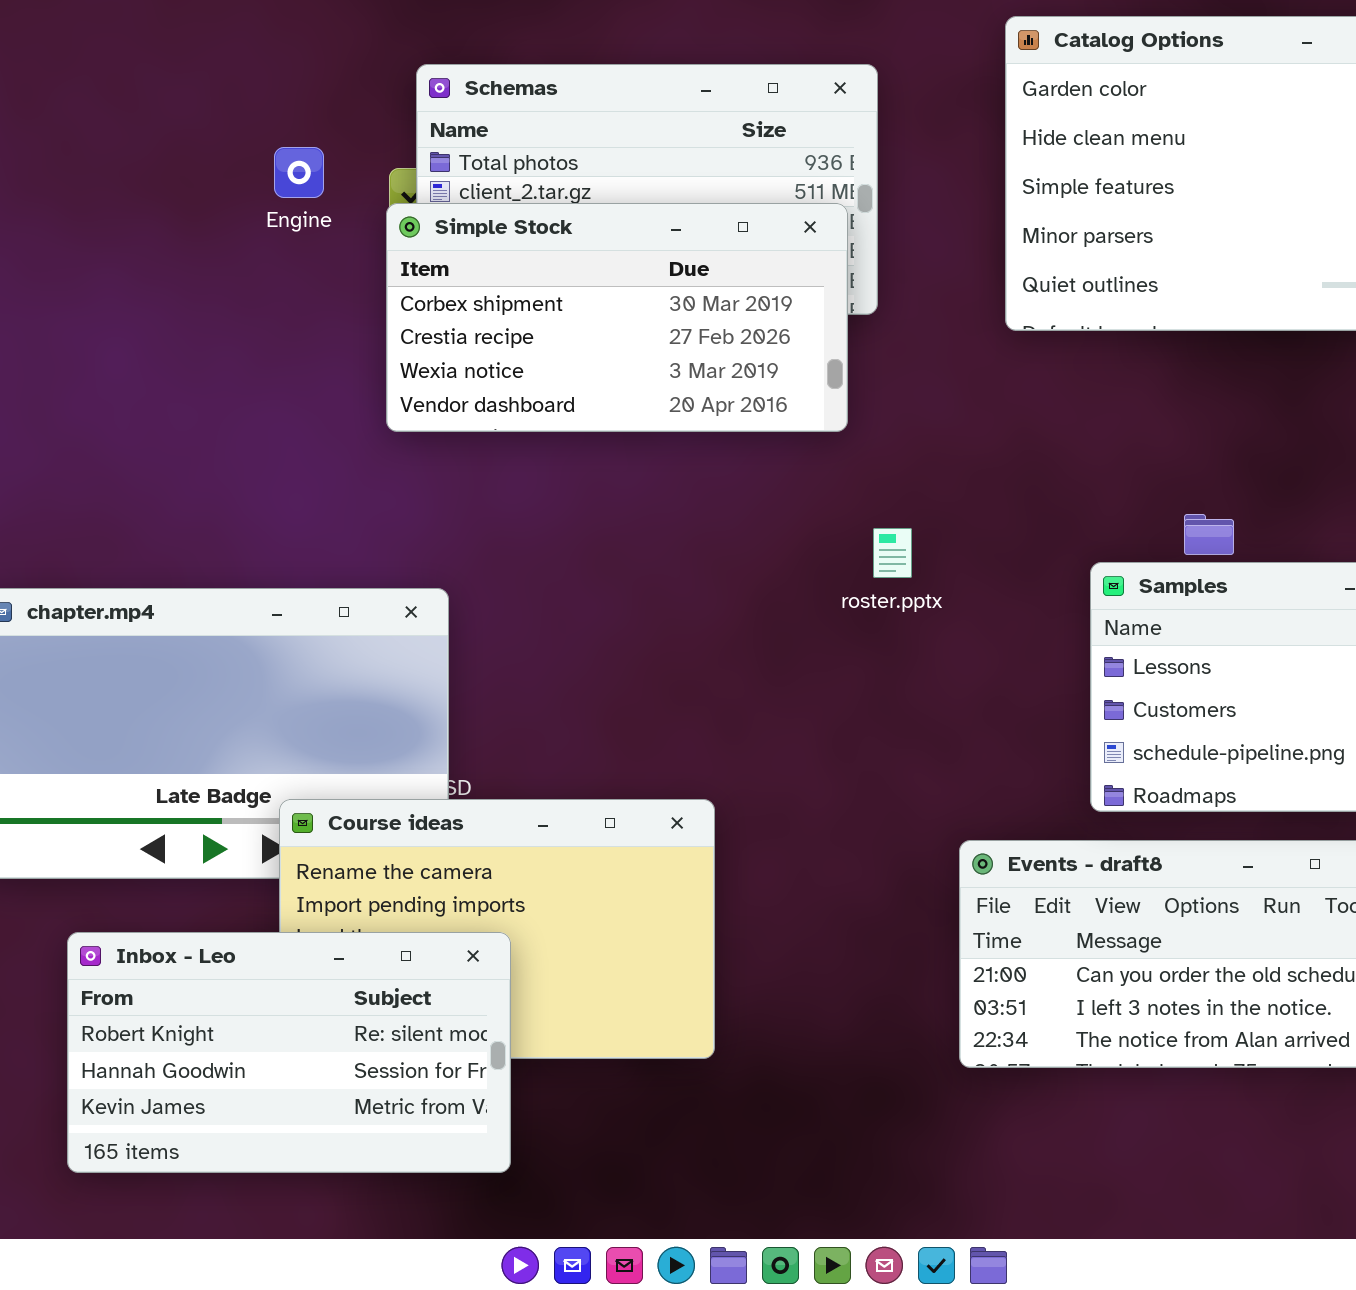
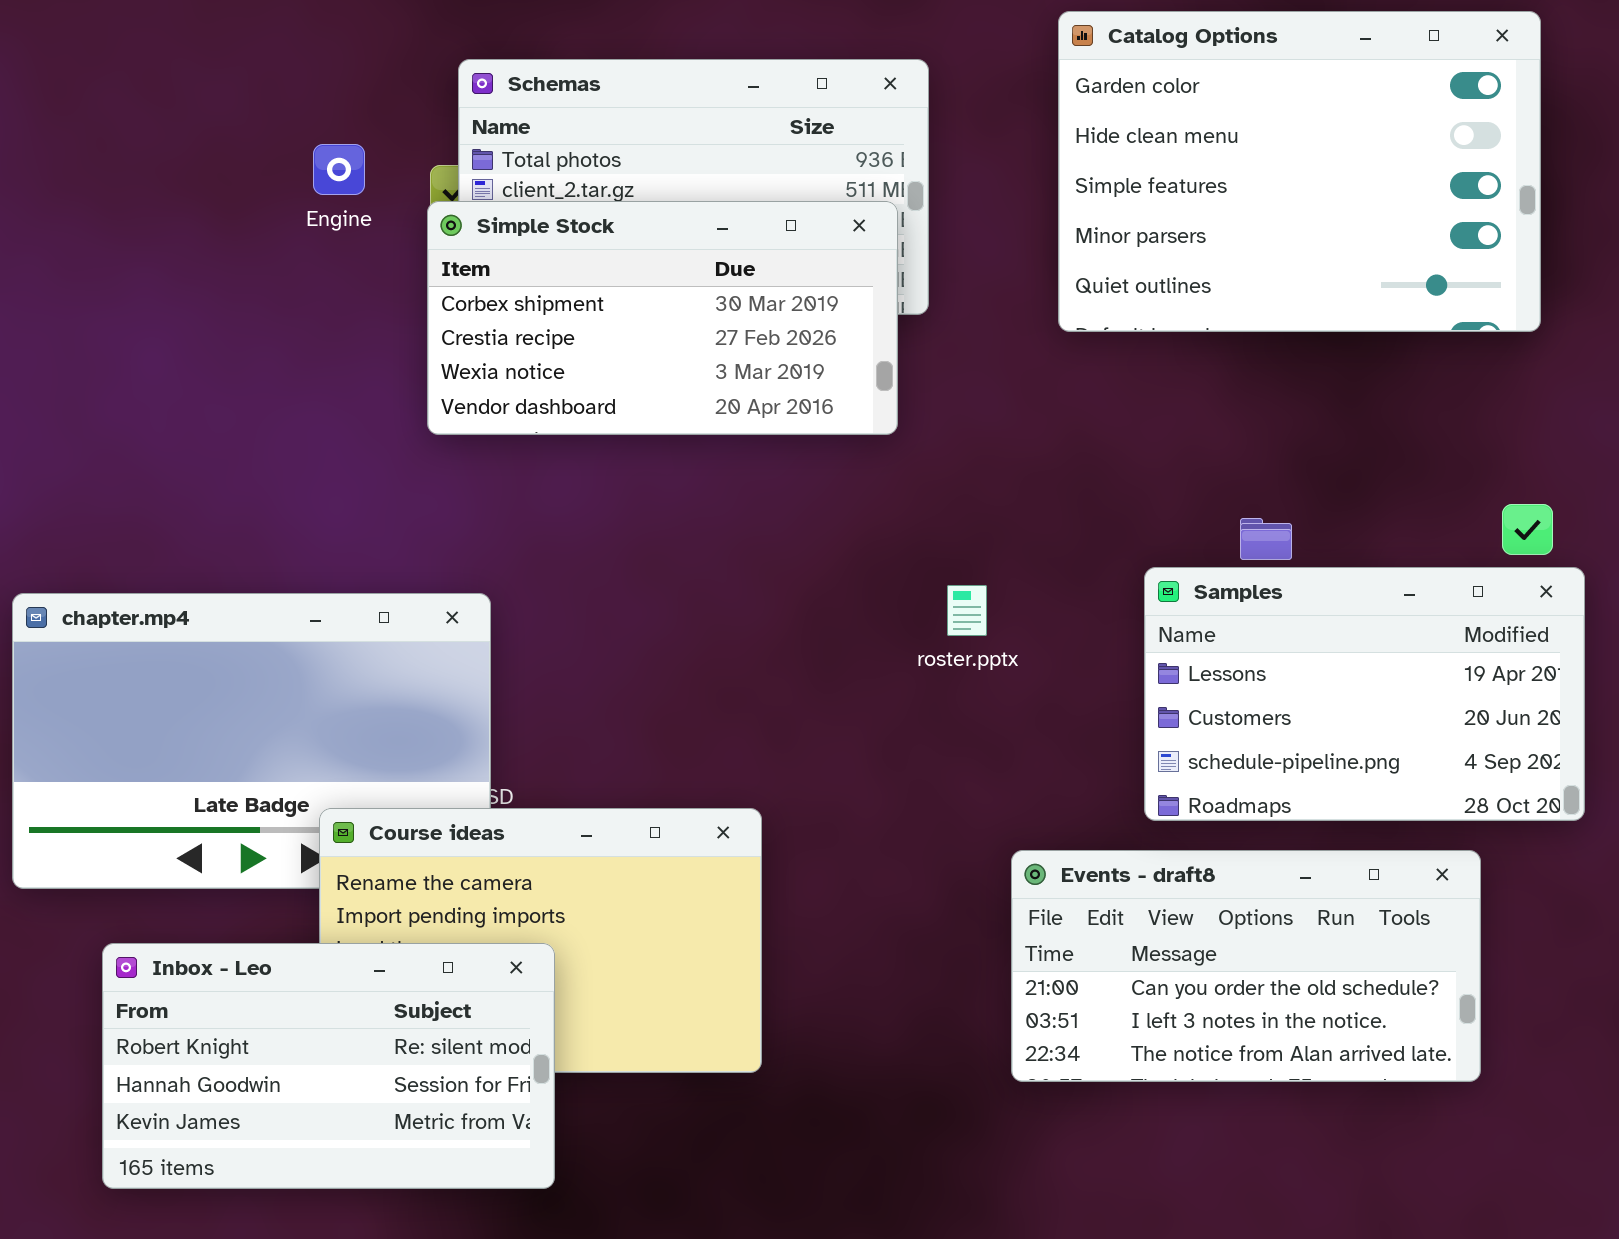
roster.pptx: [873,528,912,578] -> [947,585,987,636], moved

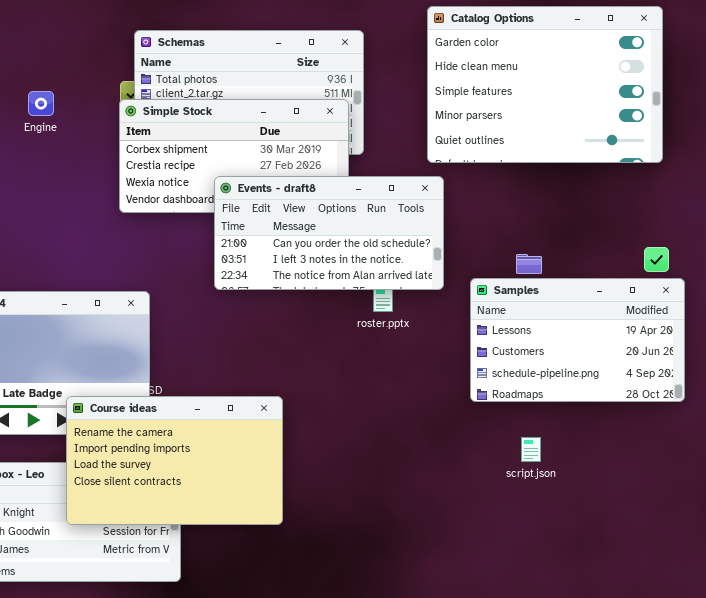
Engine: [313,144,365,195] -> [28,91,54,116], moved
Course ideas: [319,808,762,1073] -> [66,396,283,525], raised
Events - draft8: [1011,850,1481,1082] -> [214,176,444,290], moved

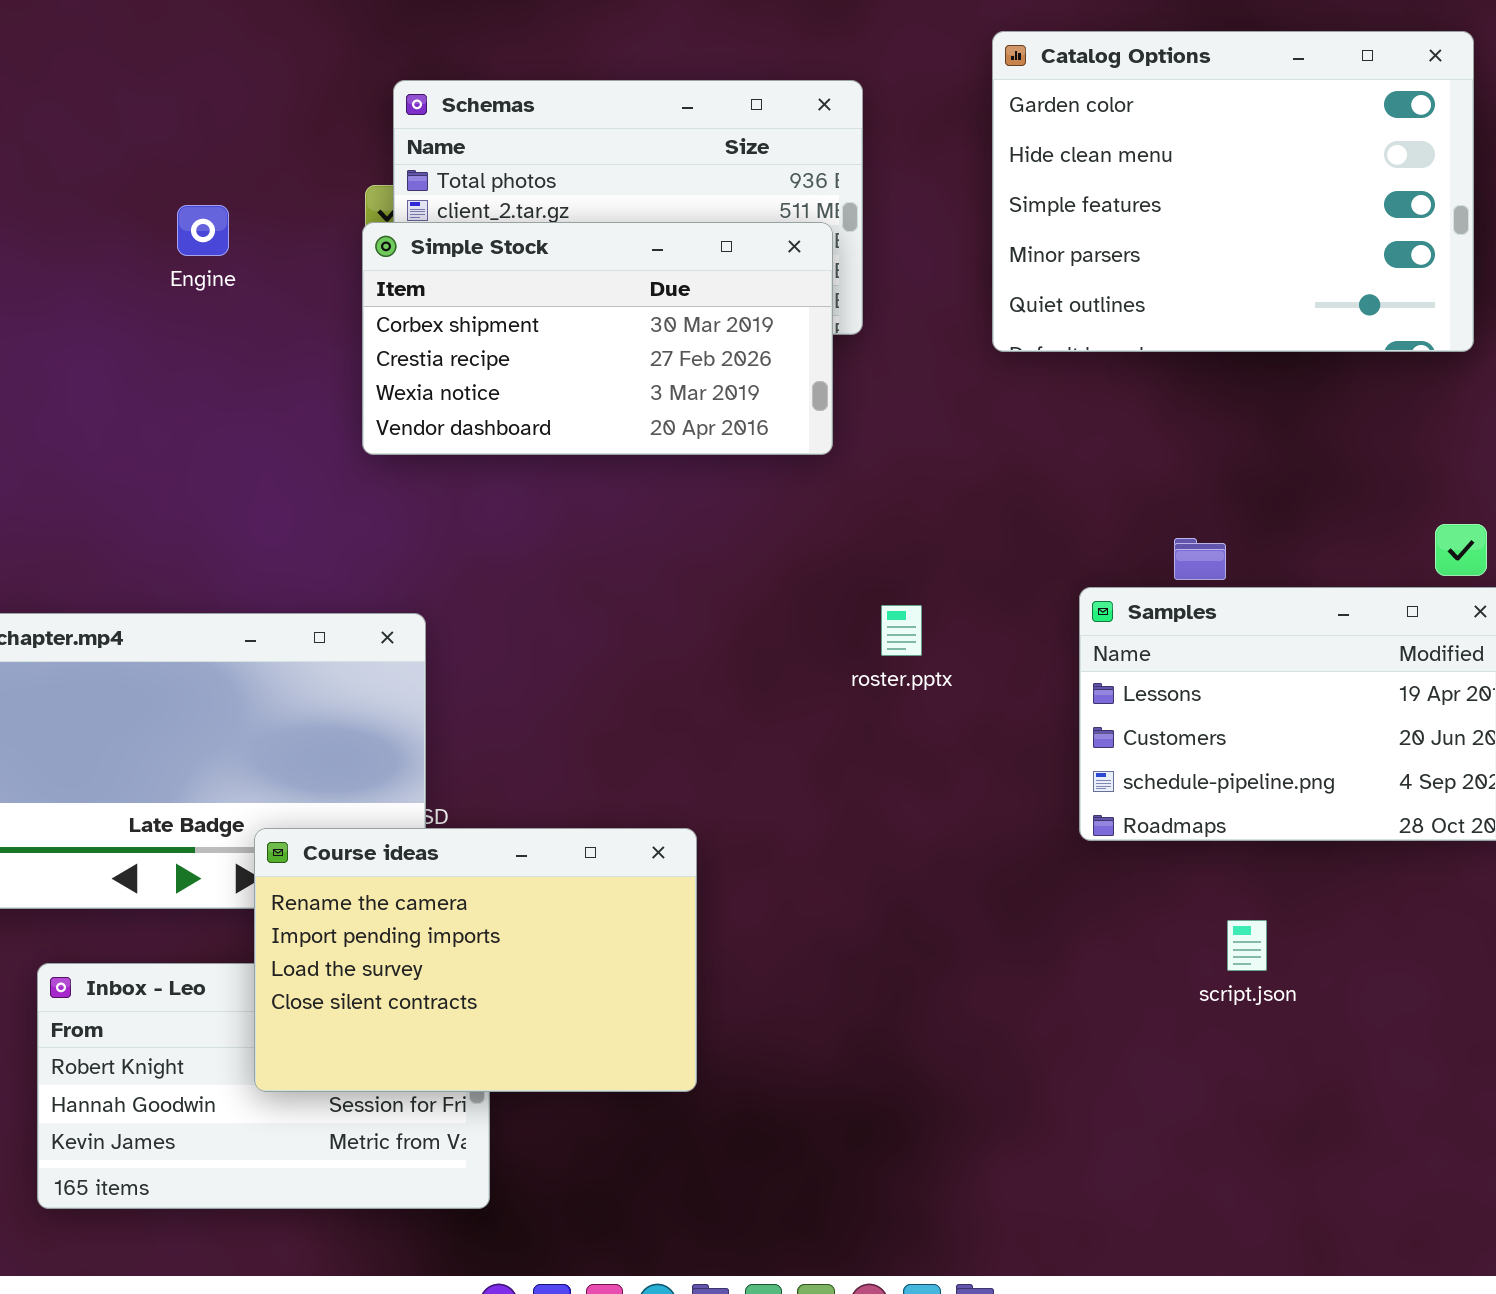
Events - draft8: [214,176,444,290] -> none, closed
script.json: [521,437,541,462] -> [1227,920,1267,971], moved

